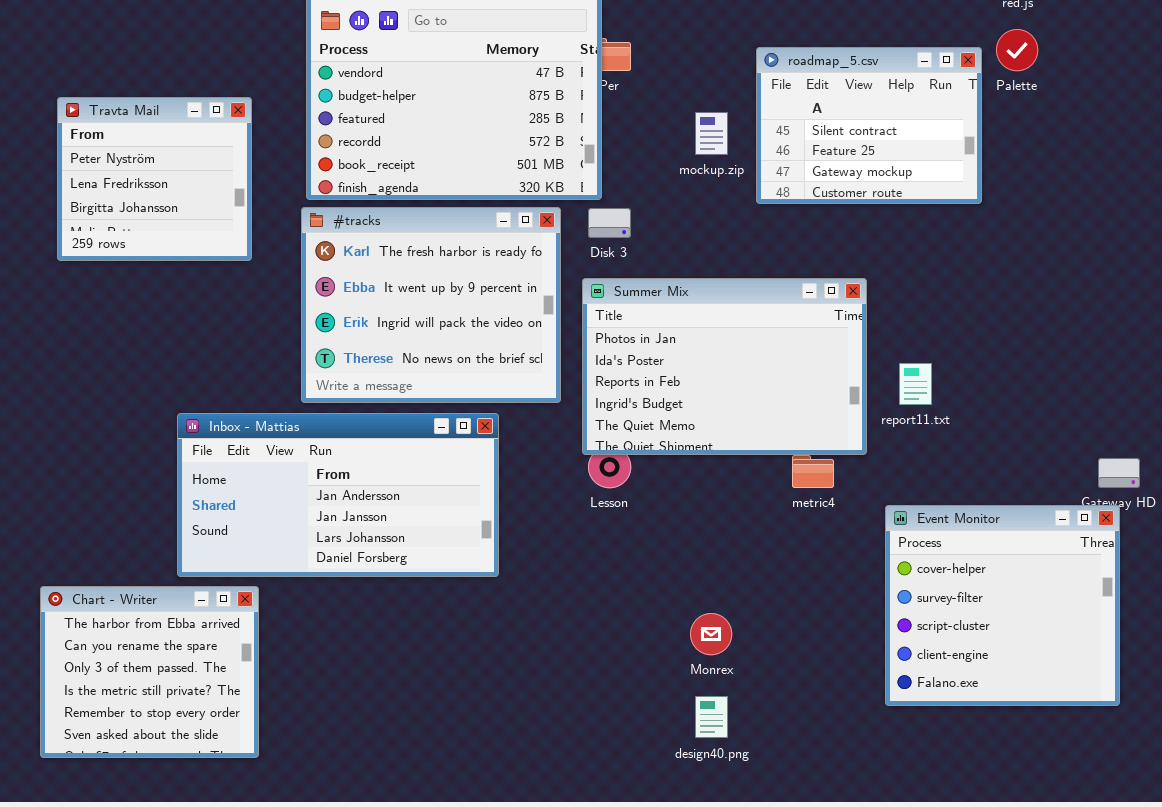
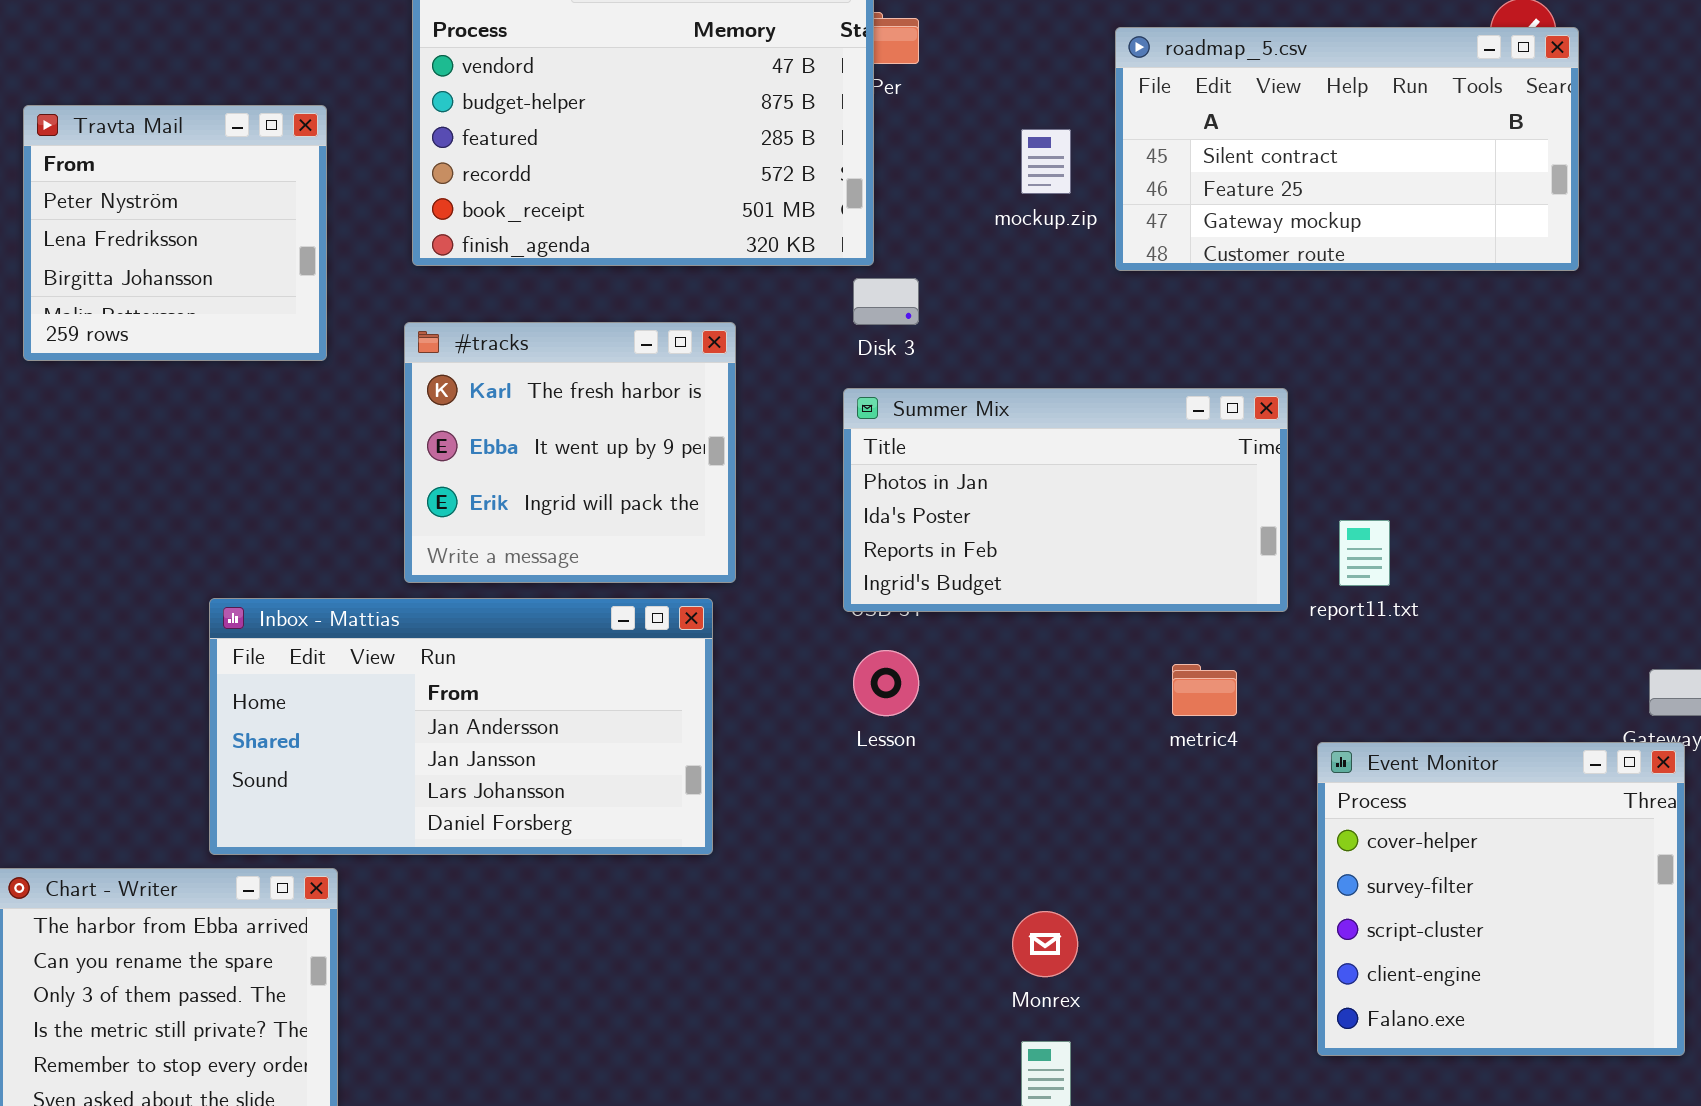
roadmap_5.csv: [756,47,982,204] -> [1115,27,1579,271], resized
#tracks: [301,207,561,403] -> [404,322,736,583], resized
Summer Mix: [582,278,867,455] -> [843,388,1288,612], resized

